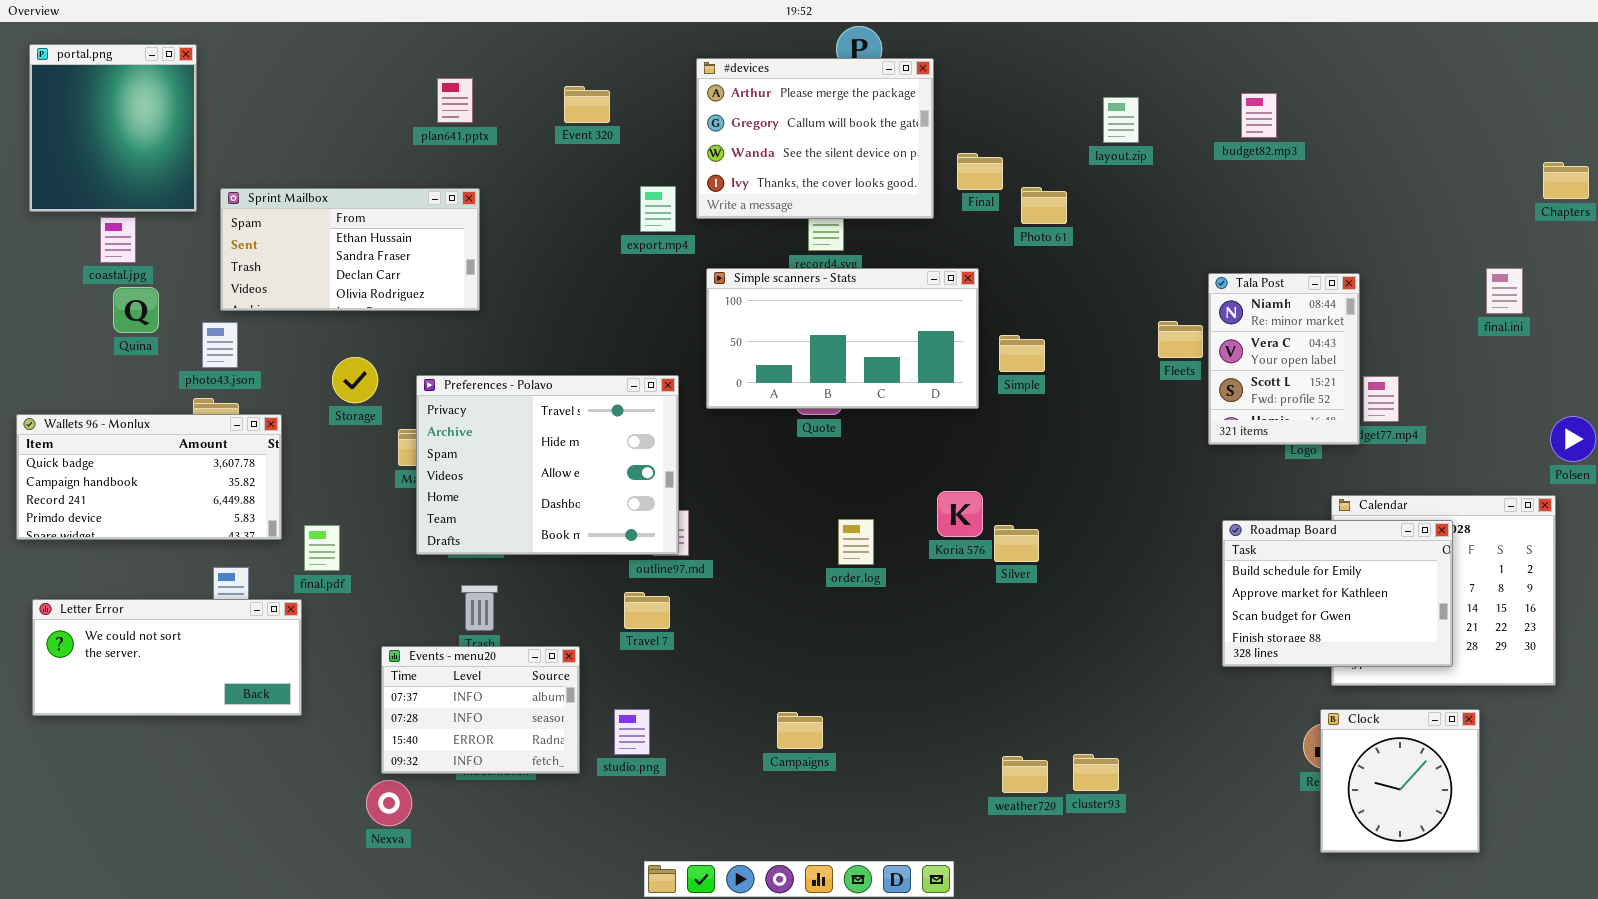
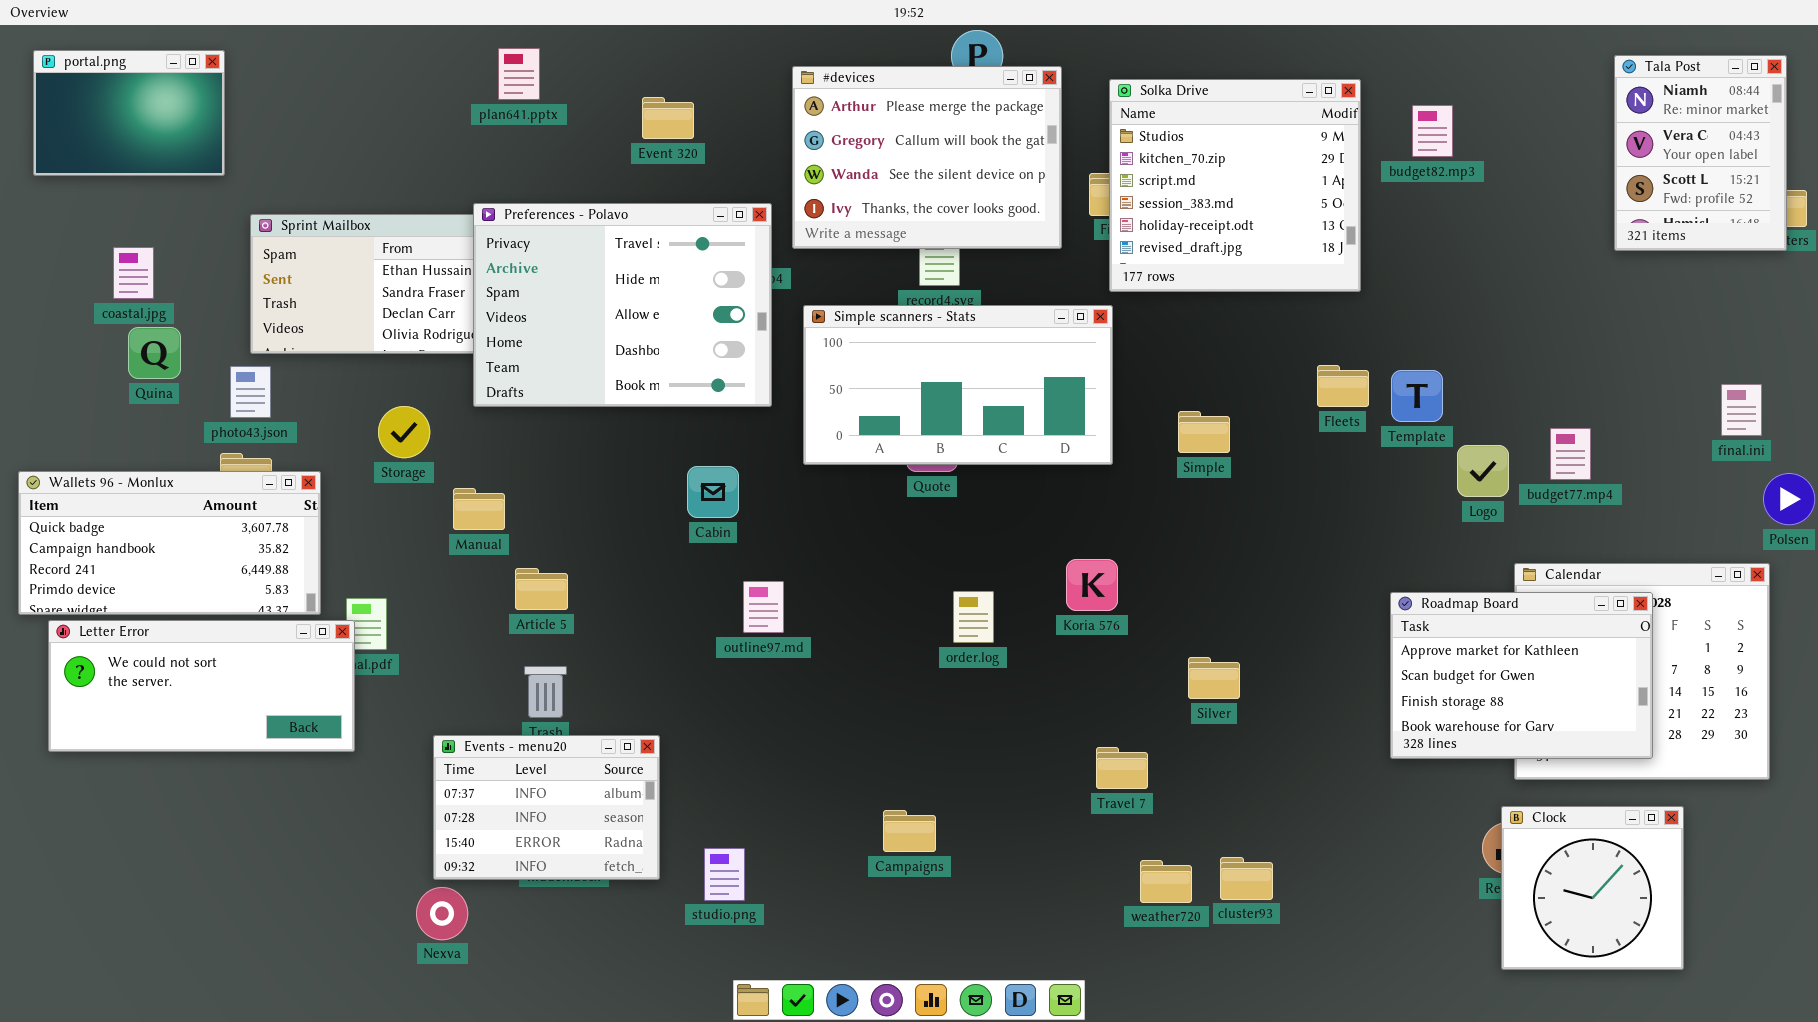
portal.png: [29,44,197,212] -> [33,50,225,176], resized
Solka Drive: none -> [1109,79,1361,292], opened
plan641.pptx: [437,78,473,123] -> [498,48,540,100], moved
final.ini: [1486,268,1523,314] -> [1721,384,1762,436], moved
Tala Post: [1208,273,1360,445] -> [1614,55,1787,251], moved
Simple: [999,335,1045,372] -> [1178,411,1230,453], moved
Preferences - Polavo: [416,375,679,555] -> [473,203,772,407], moved
Roadmap Board: [1222,520,1453,667] -> [1390,592,1653,759], scrolled down 1 row
Silver: [994,525,1039,562] -> [1188,657,1240,699], moved
Travel 7: [624,592,670,629] -> [1096,747,1148,789], moved
Letter Error: [32,599,302,716] -> [48,620,355,752], moved
studio.png: [614,709,650,755] -> [704,848,745,901], moved

